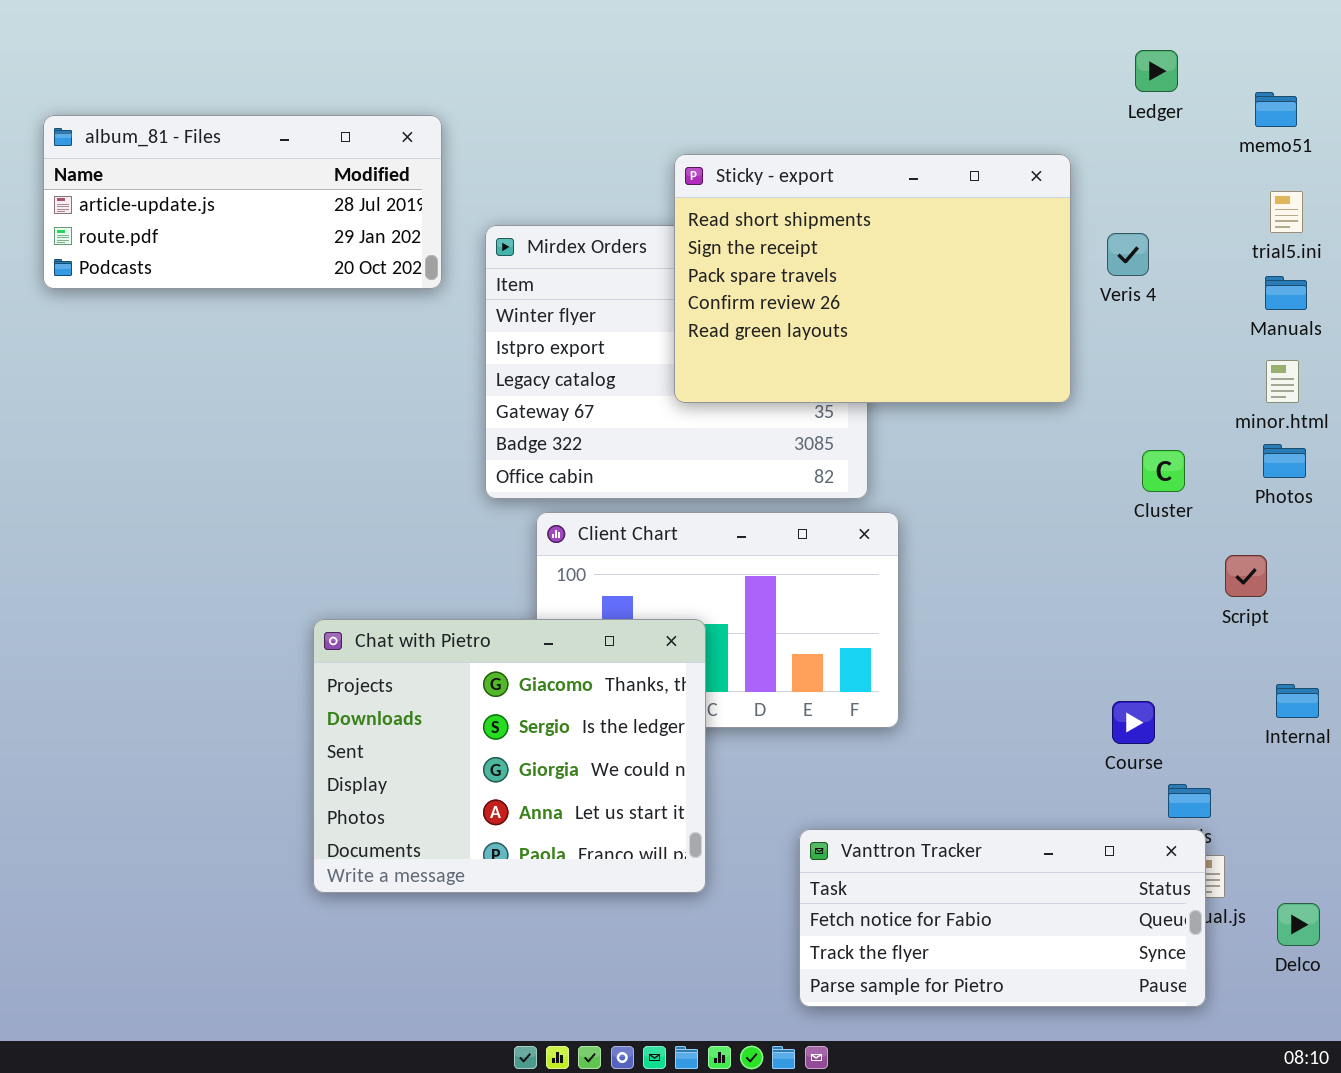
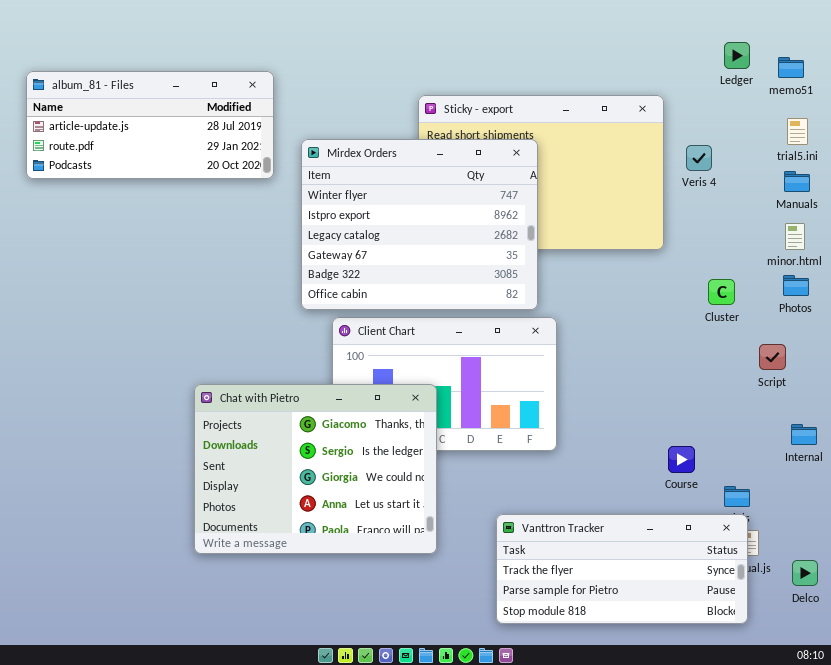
Ledger: [1135,50,1178,92] -> [724,42,750,69], moved
Mirdex Orders: [485,225,868,499] -> [301,139,538,310], raised
Course: [1112,701,1155,744] -> [668,446,695,473], moved
Vanttron Tracker: [799,829,1206,1007] -> [496,514,748,624], scrolled down 1 row

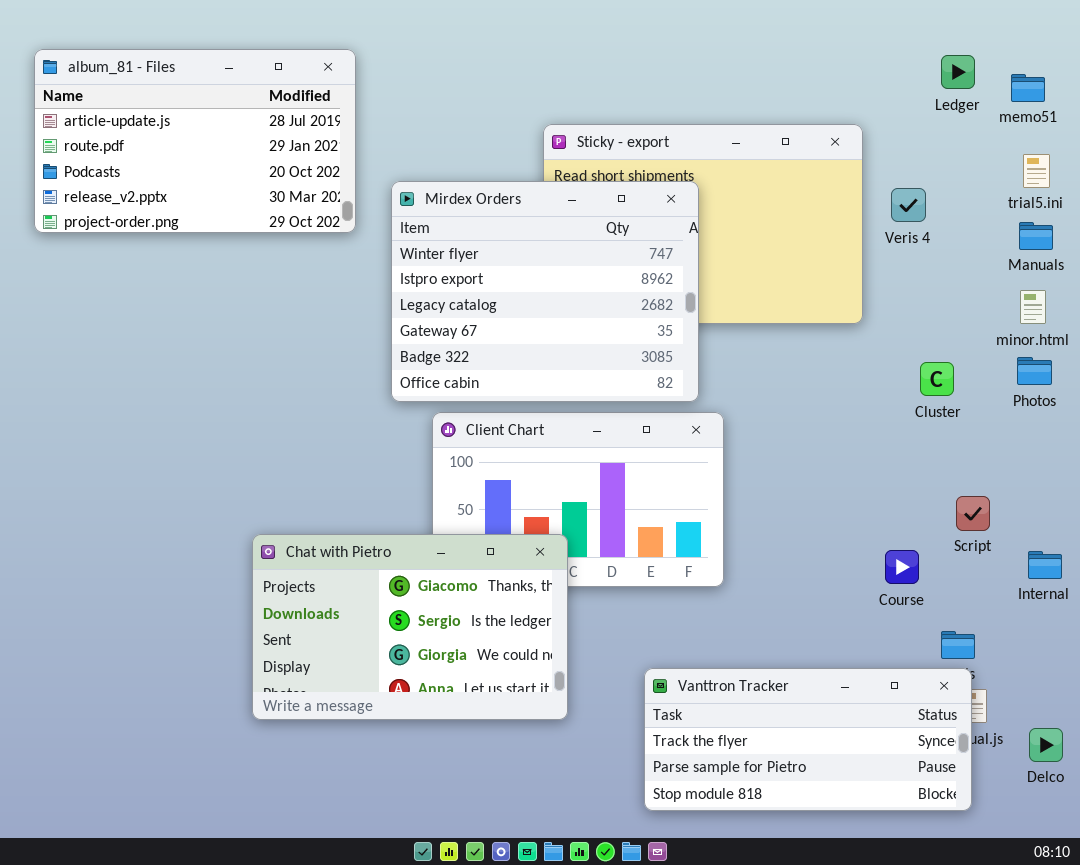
album_81 - Files: [26,71,274,179] -> [34,49,356,233], resized
Script: [759,344,786,370] -> [956,496,990,531], moved
Chat with Pietro: [194,384,437,554] -> [252,534,568,720], resized
Course: [668,446,695,473] -> [885,550,919,584], moved

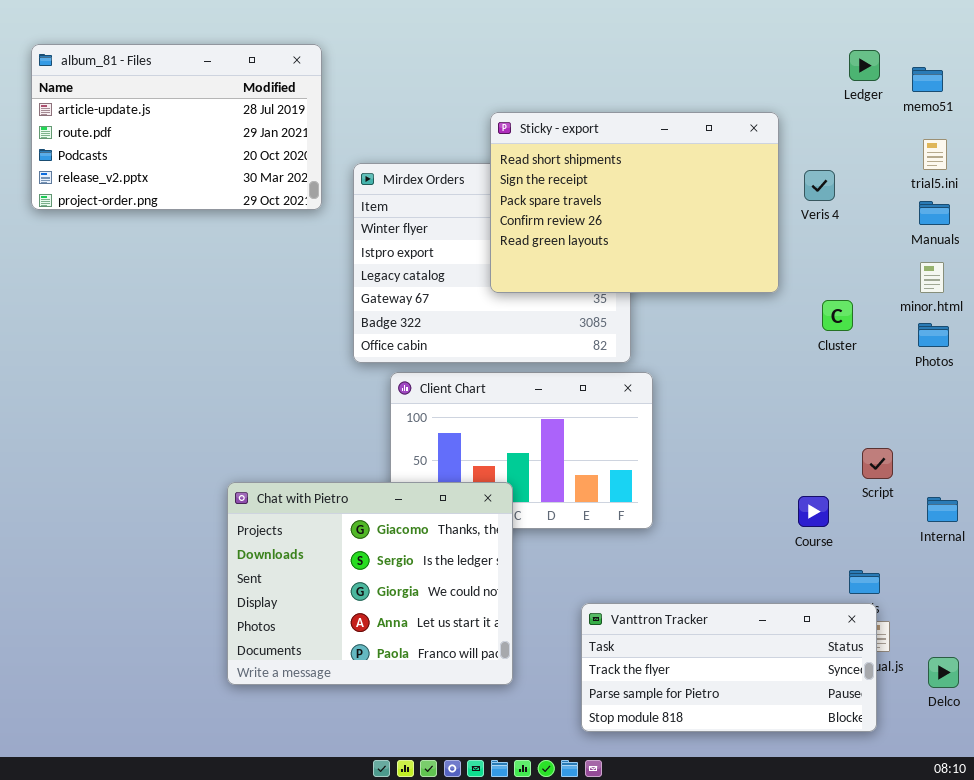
Sticky - export: [543,124,863,324] -> [490,112,779,293], raised
Cluster: [920,362,954,396] -> [822,300,853,331], moved
Chat with Pietro: [252,534,568,720] -> [227,482,513,685], resized

